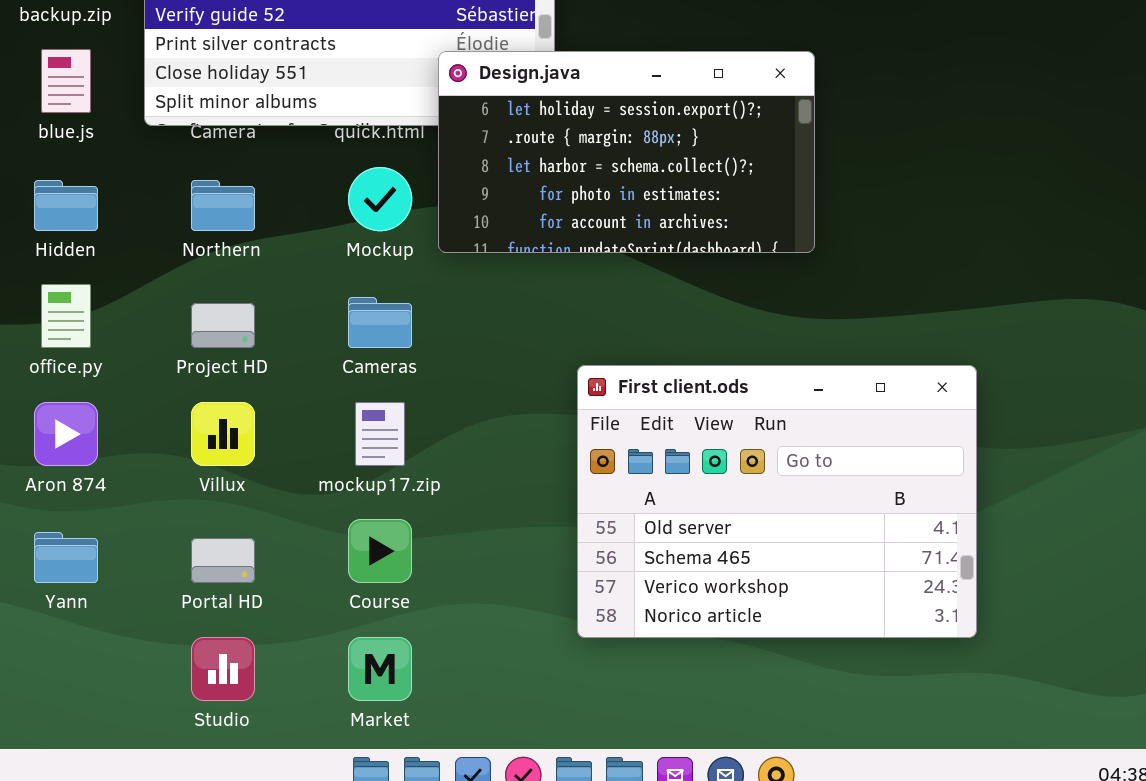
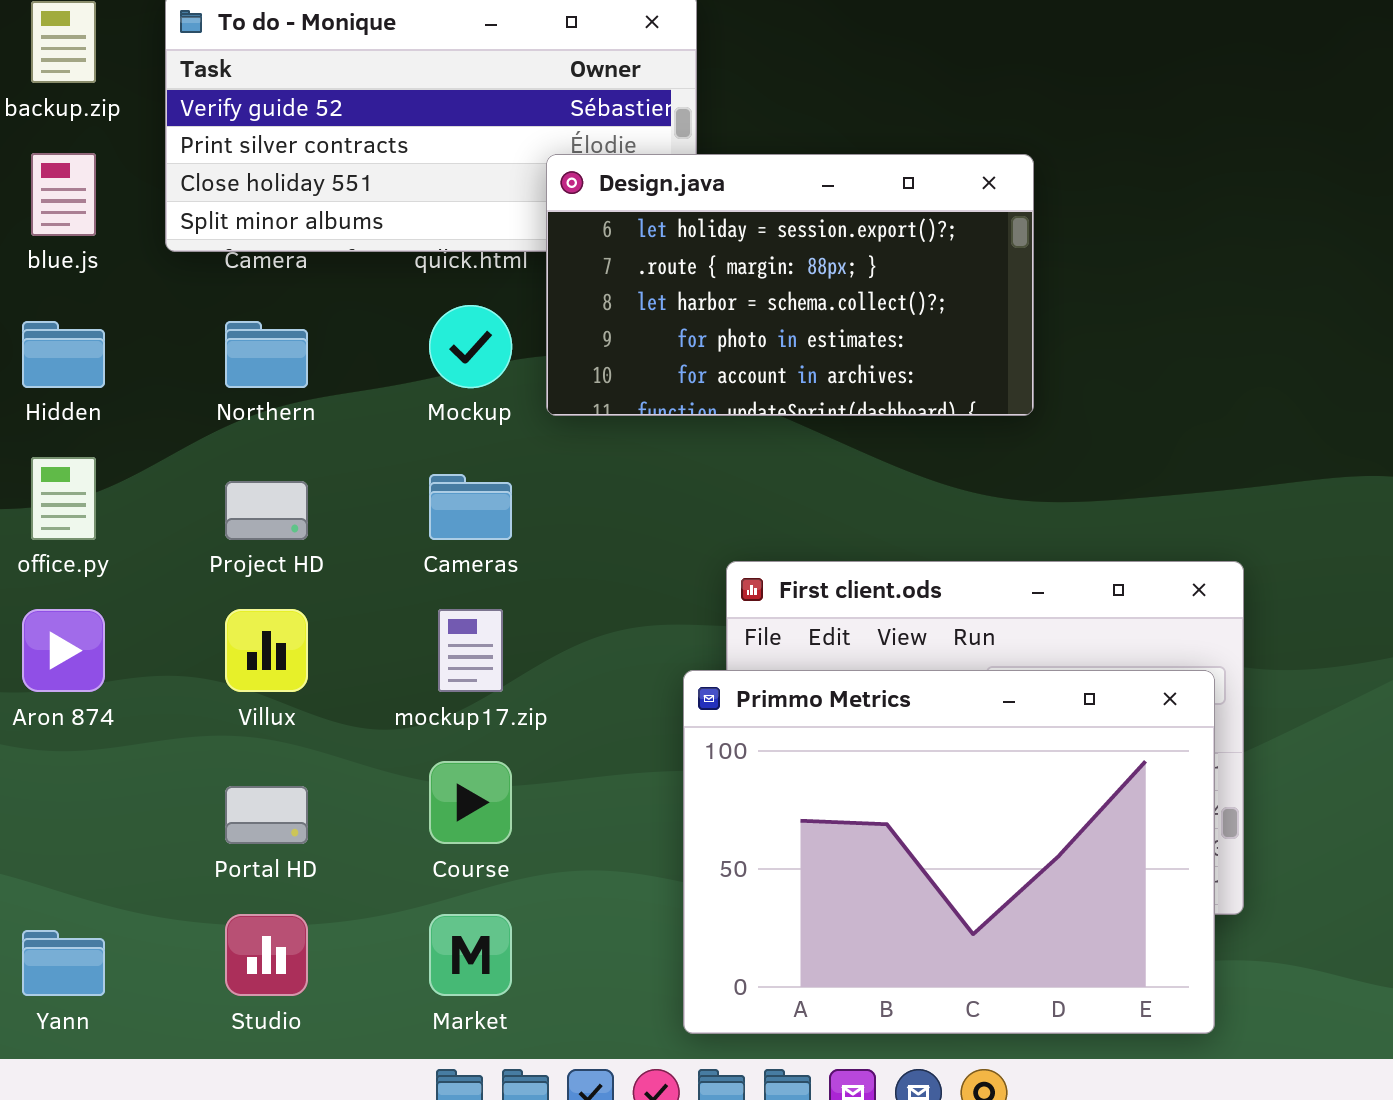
Primmo Metrics: none -> [683,670,1215,1034], opened
Yann: [34,532,98,583] -> [22,930,105,996], moved

